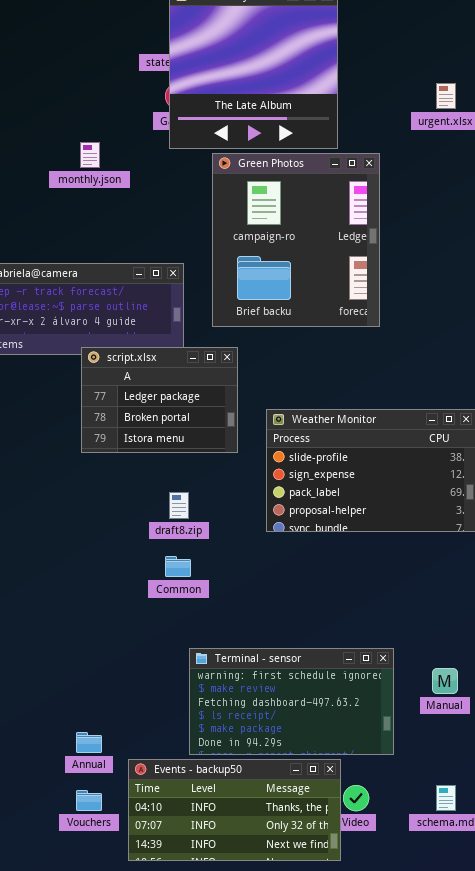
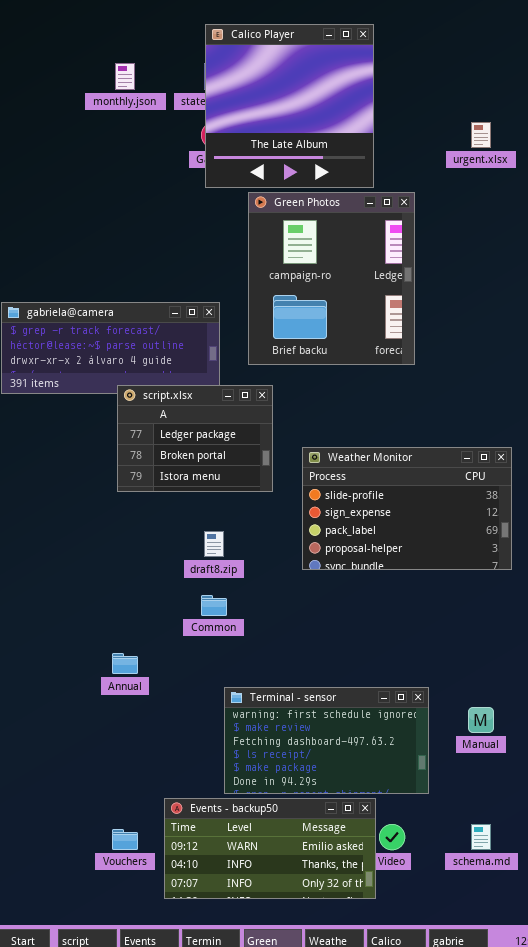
monthly.json: [80,142,100,168] -> [115,63,135,90], moved
Annual: [76,732,102,753] -> [112,653,138,674], moved
Events - backup50: [128,759,341,861] -> [164,798,376,899], scrolled up 1 row

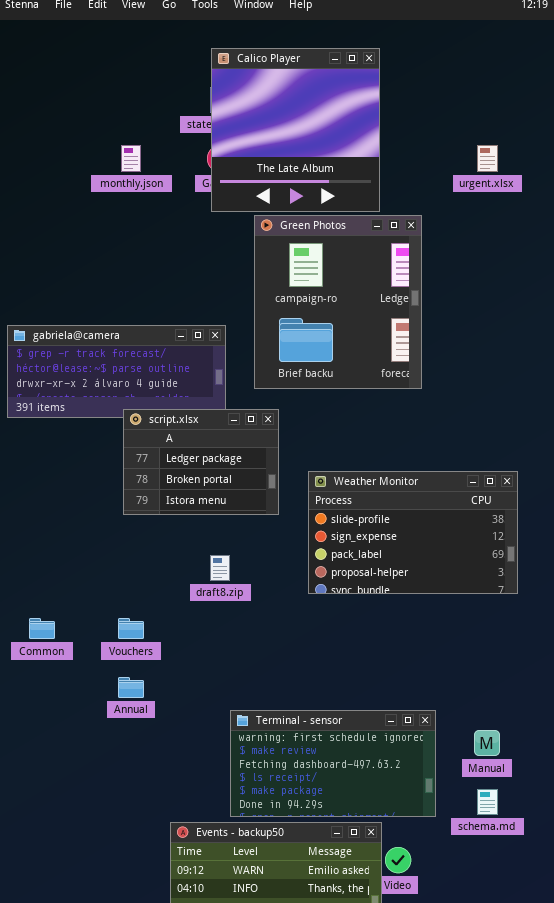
monthly.json: [115,63,135,90] -> [121,145,141,172], moved
Common: [201,595,227,616] -> [29,618,55,639], moved
schema.md: [471,824,491,850] -> [477,789,498,815], moved
Vouchers: [112,829,138,850] -> [118,618,144,639], moved

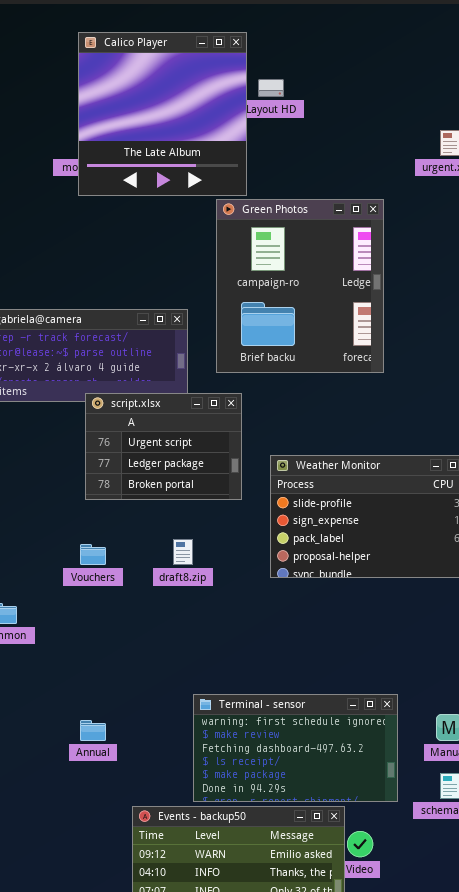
Calico Player: [211,48,380,212] -> [78,32,247,196], moved
script.xlsx: [123,409,279,515] -> [85,393,242,500], scrolled up 1 row
Vouchers: [118,618,144,639] -> [80,544,106,565], moved
Annual: [118,677,144,698] -> [80,720,106,741], moved

